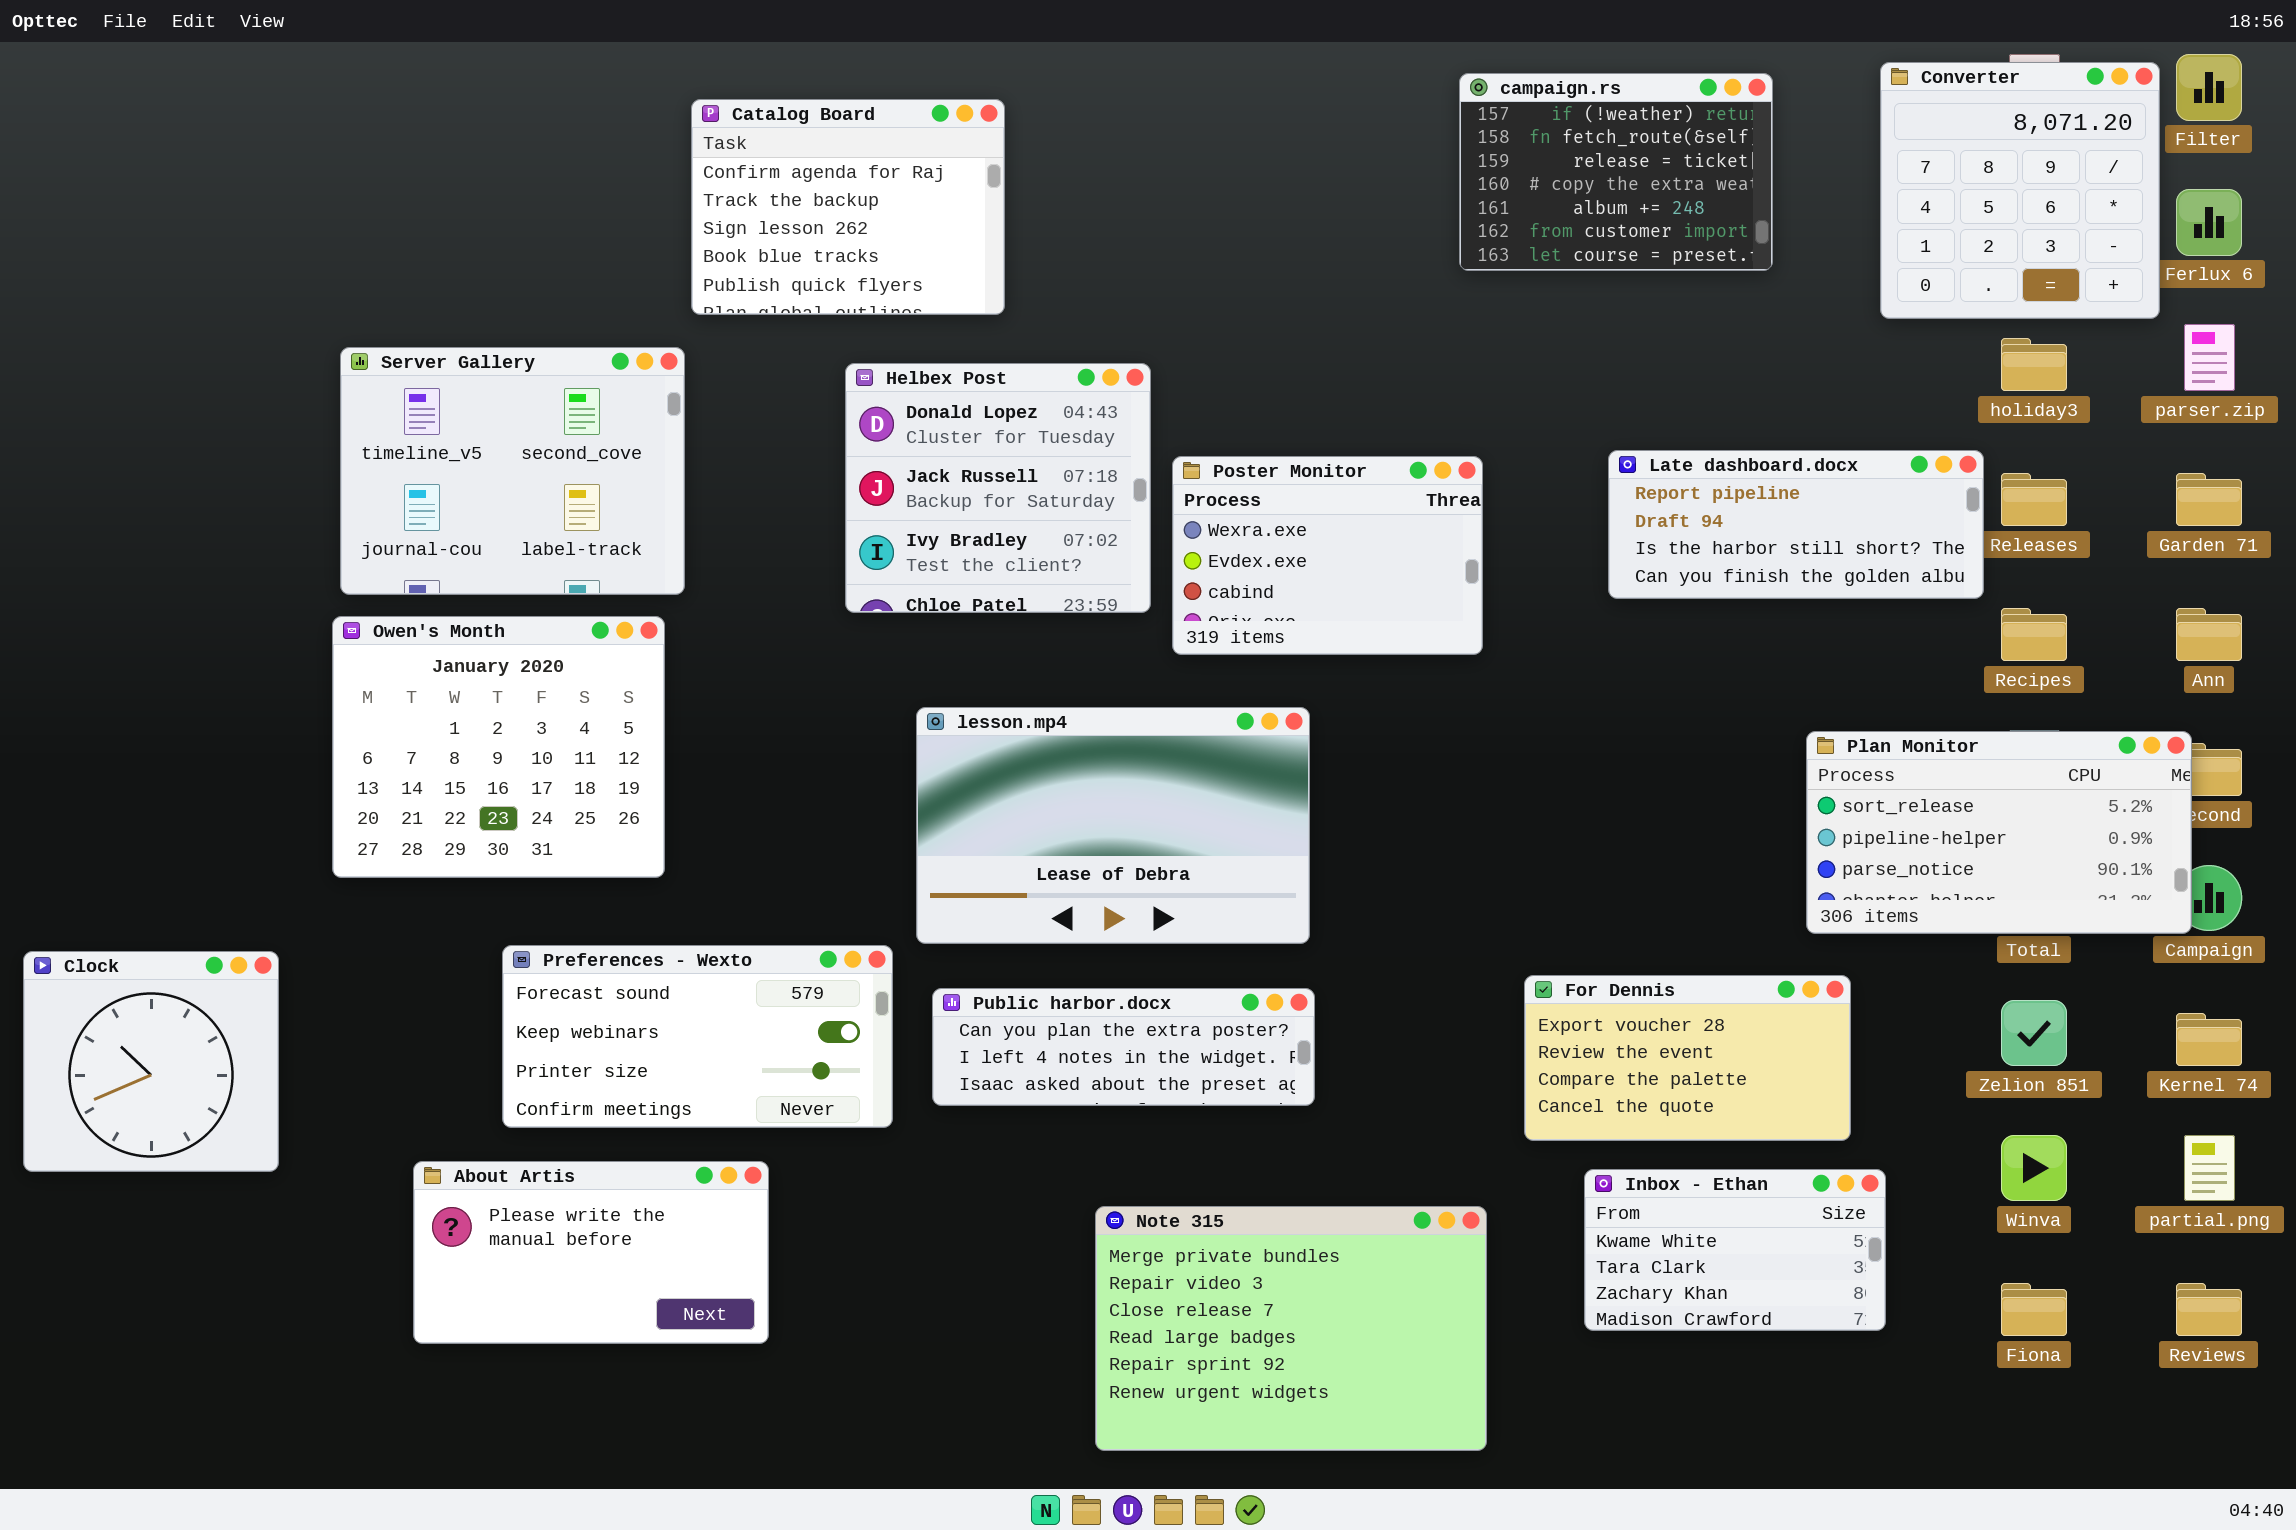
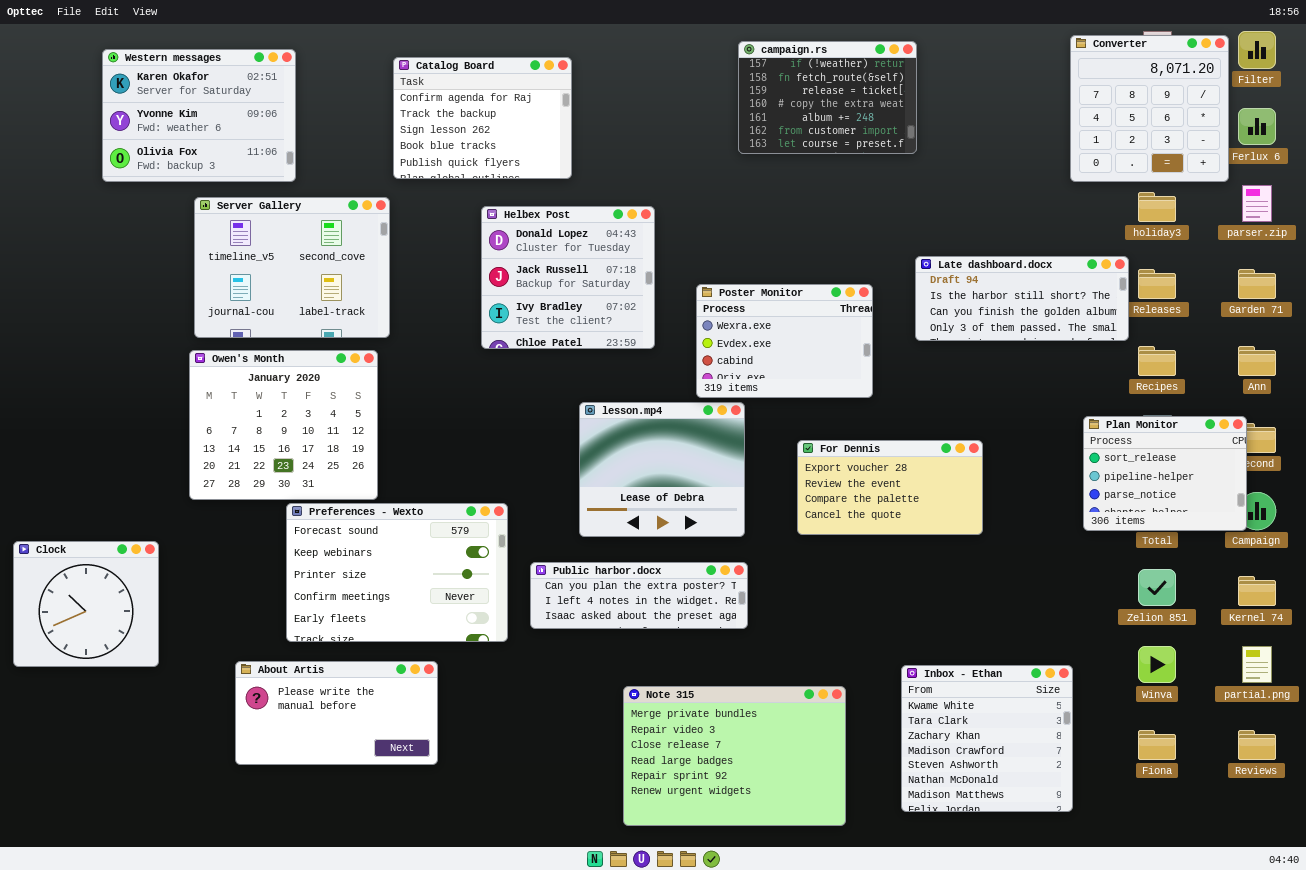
campaign.rs: [1459,73,1773,271] -> [738,41,917,154], moved
Western messages: none -> [102,49,296,182], opened
Late dashboard.docx: [1608,450,1984,599] -> [915,256,1129,341], scrolled down 1 row
Poster Monitor: [1172,456,1483,655] -> [696,284,873,398], moved
lesson.mp4: [916,707,1310,944] -> [579,402,745,537], resized
Plan Monitor: [1806,731,2192,934] -> [1083,416,1247,531], resized
Preferences - Wexto: [502,945,893,1128] -> [286,503,508,642], resized
For Dennis: [1524,975,1851,1141] -> [797,440,983,535], moved
Inbox - Ethan: [1584,1169,1886,1331] -> [901,665,1073,812], resized

